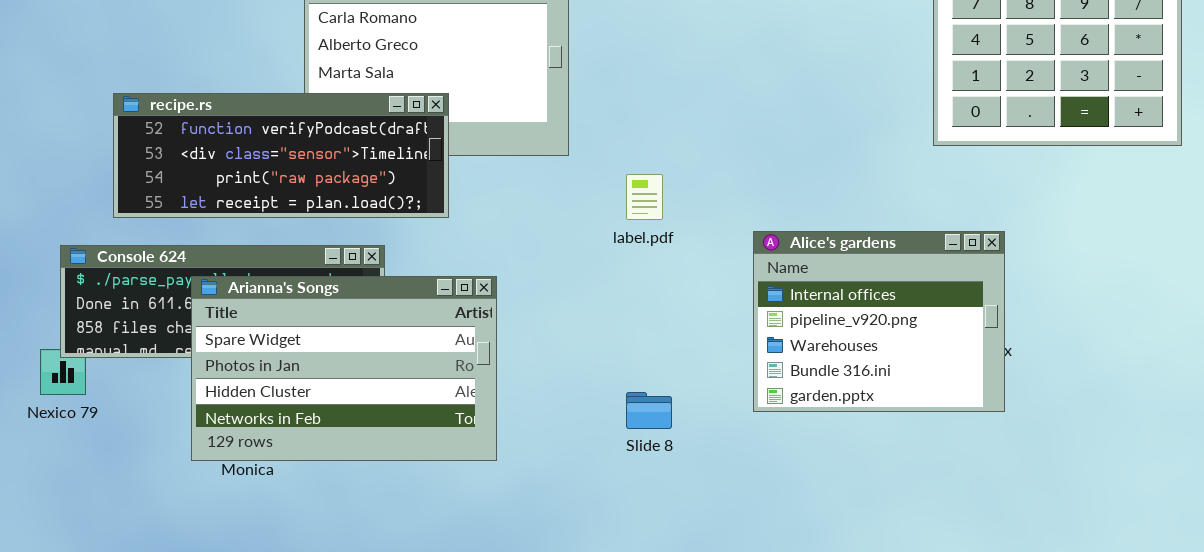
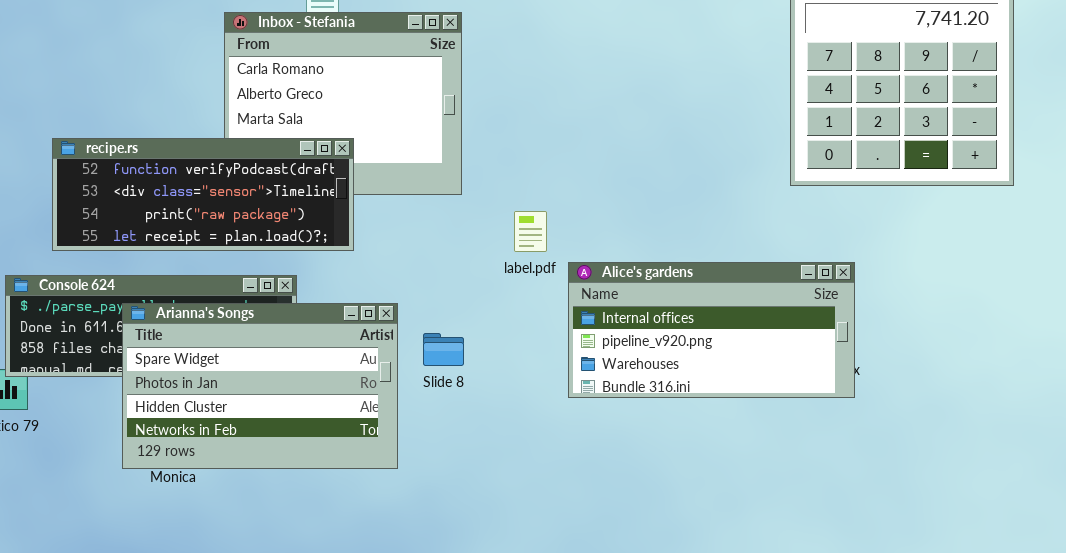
Alice's gardens: [753,231,1005,412] -> [568,262,855,398], resized
Slide 8: [626,392,672,429] -> [423,333,464,366], moved

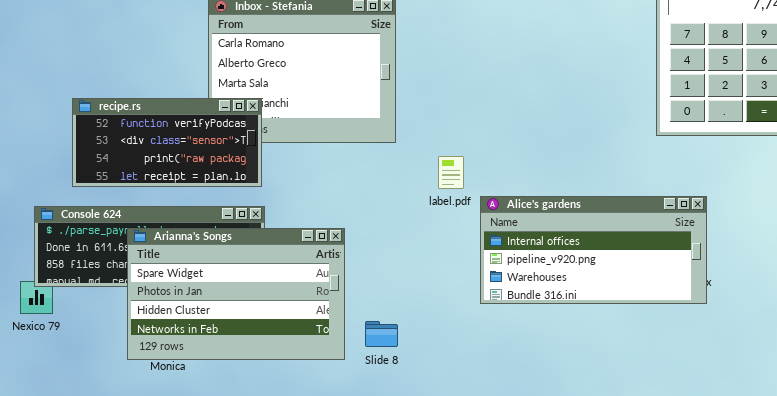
recipe.rs: [52,138,354,251] -> [72,98,262,187], resized
Slide 8: [423,333,464,366] -> [365,321,398,347], moved

